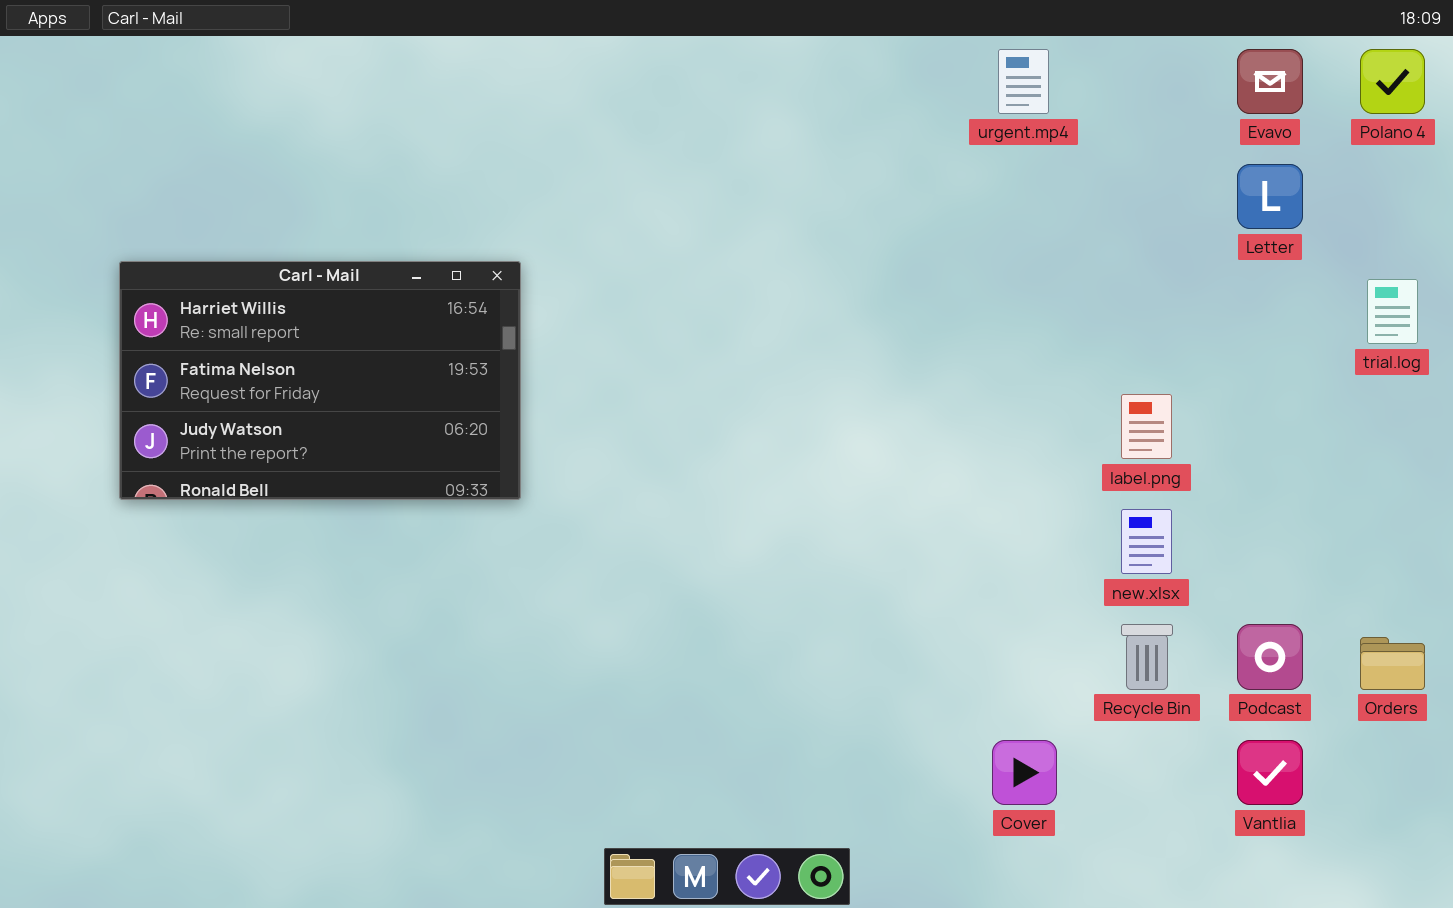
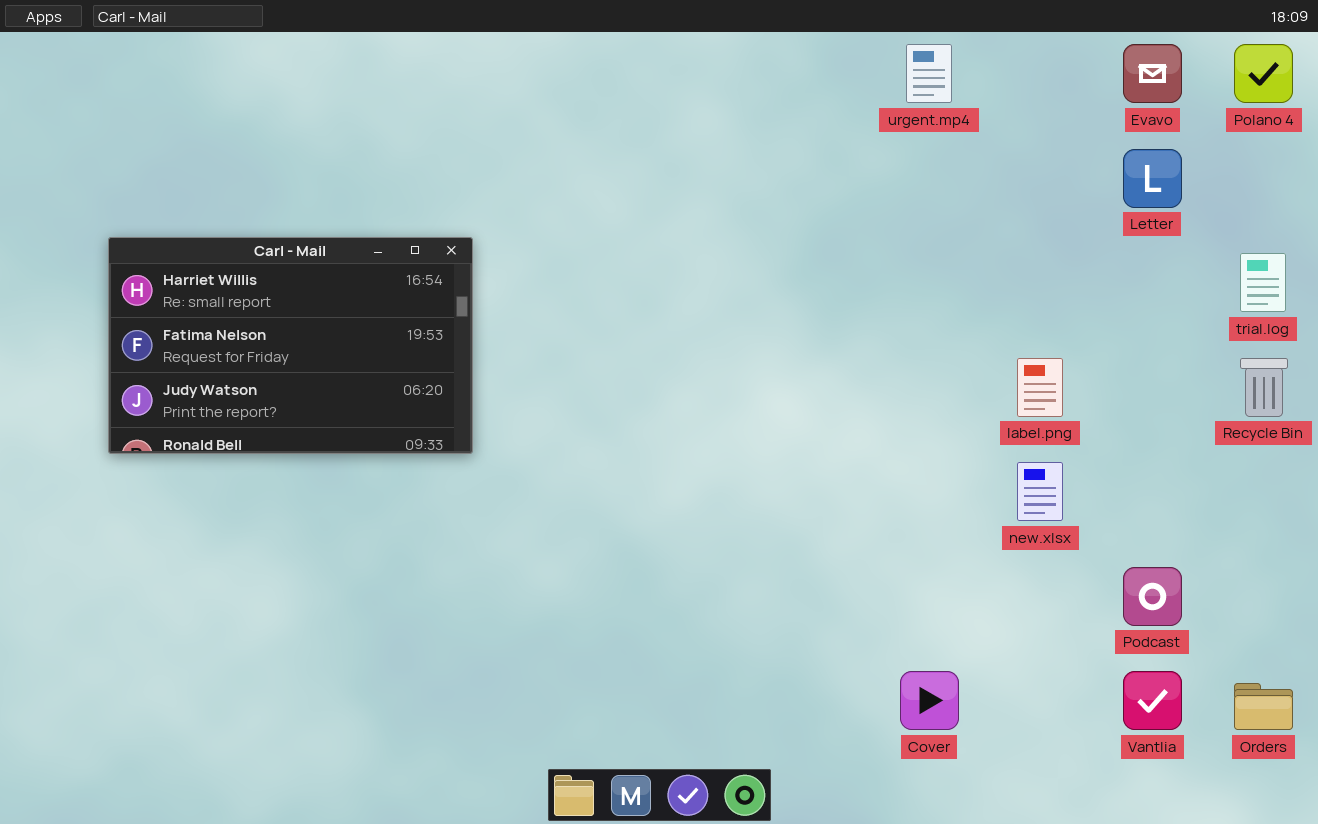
Recycle Bin: [1121,624,1173,690] -> [1240,358,1288,417], moved
Orders: [1360,637,1425,690] -> [1234,683,1293,730], moved

